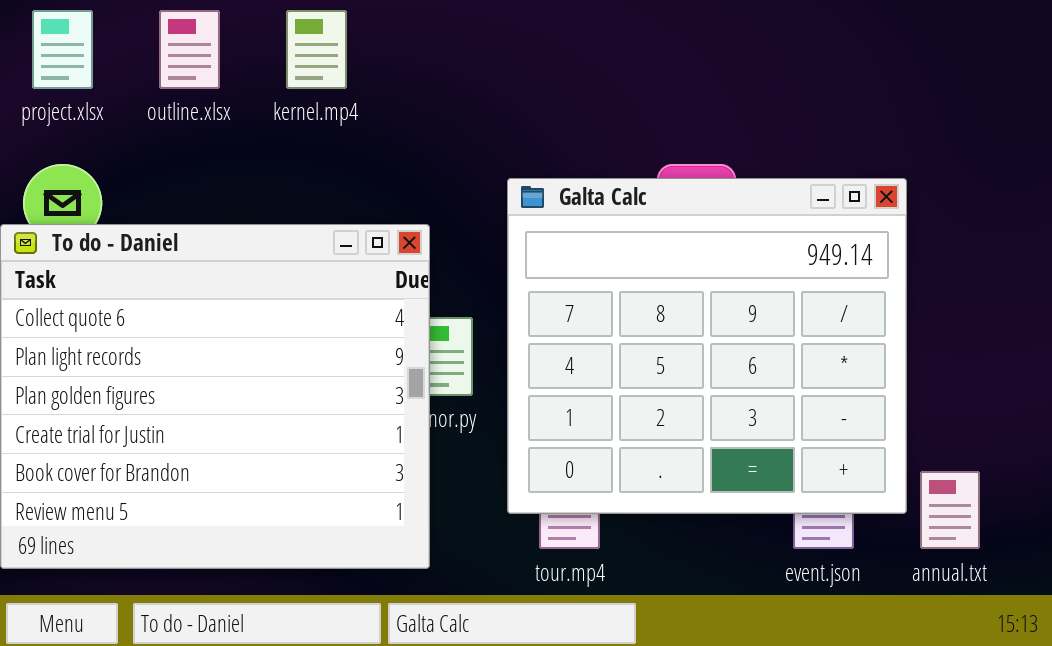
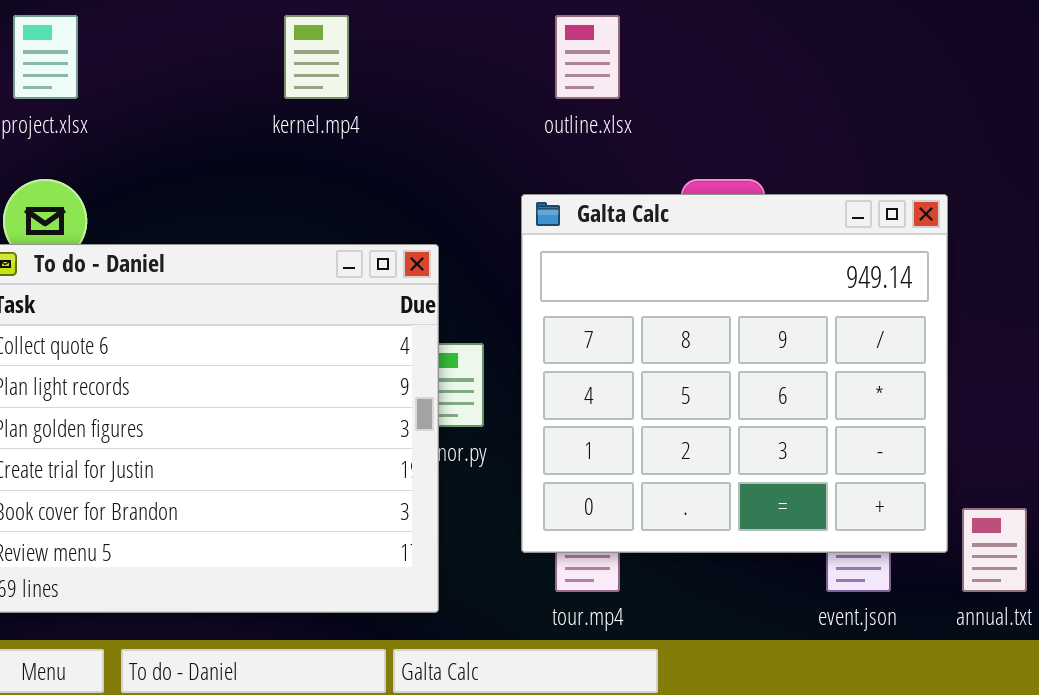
outline.xlsx: [159,10,220,89] -> [555,15,620,99], moved

